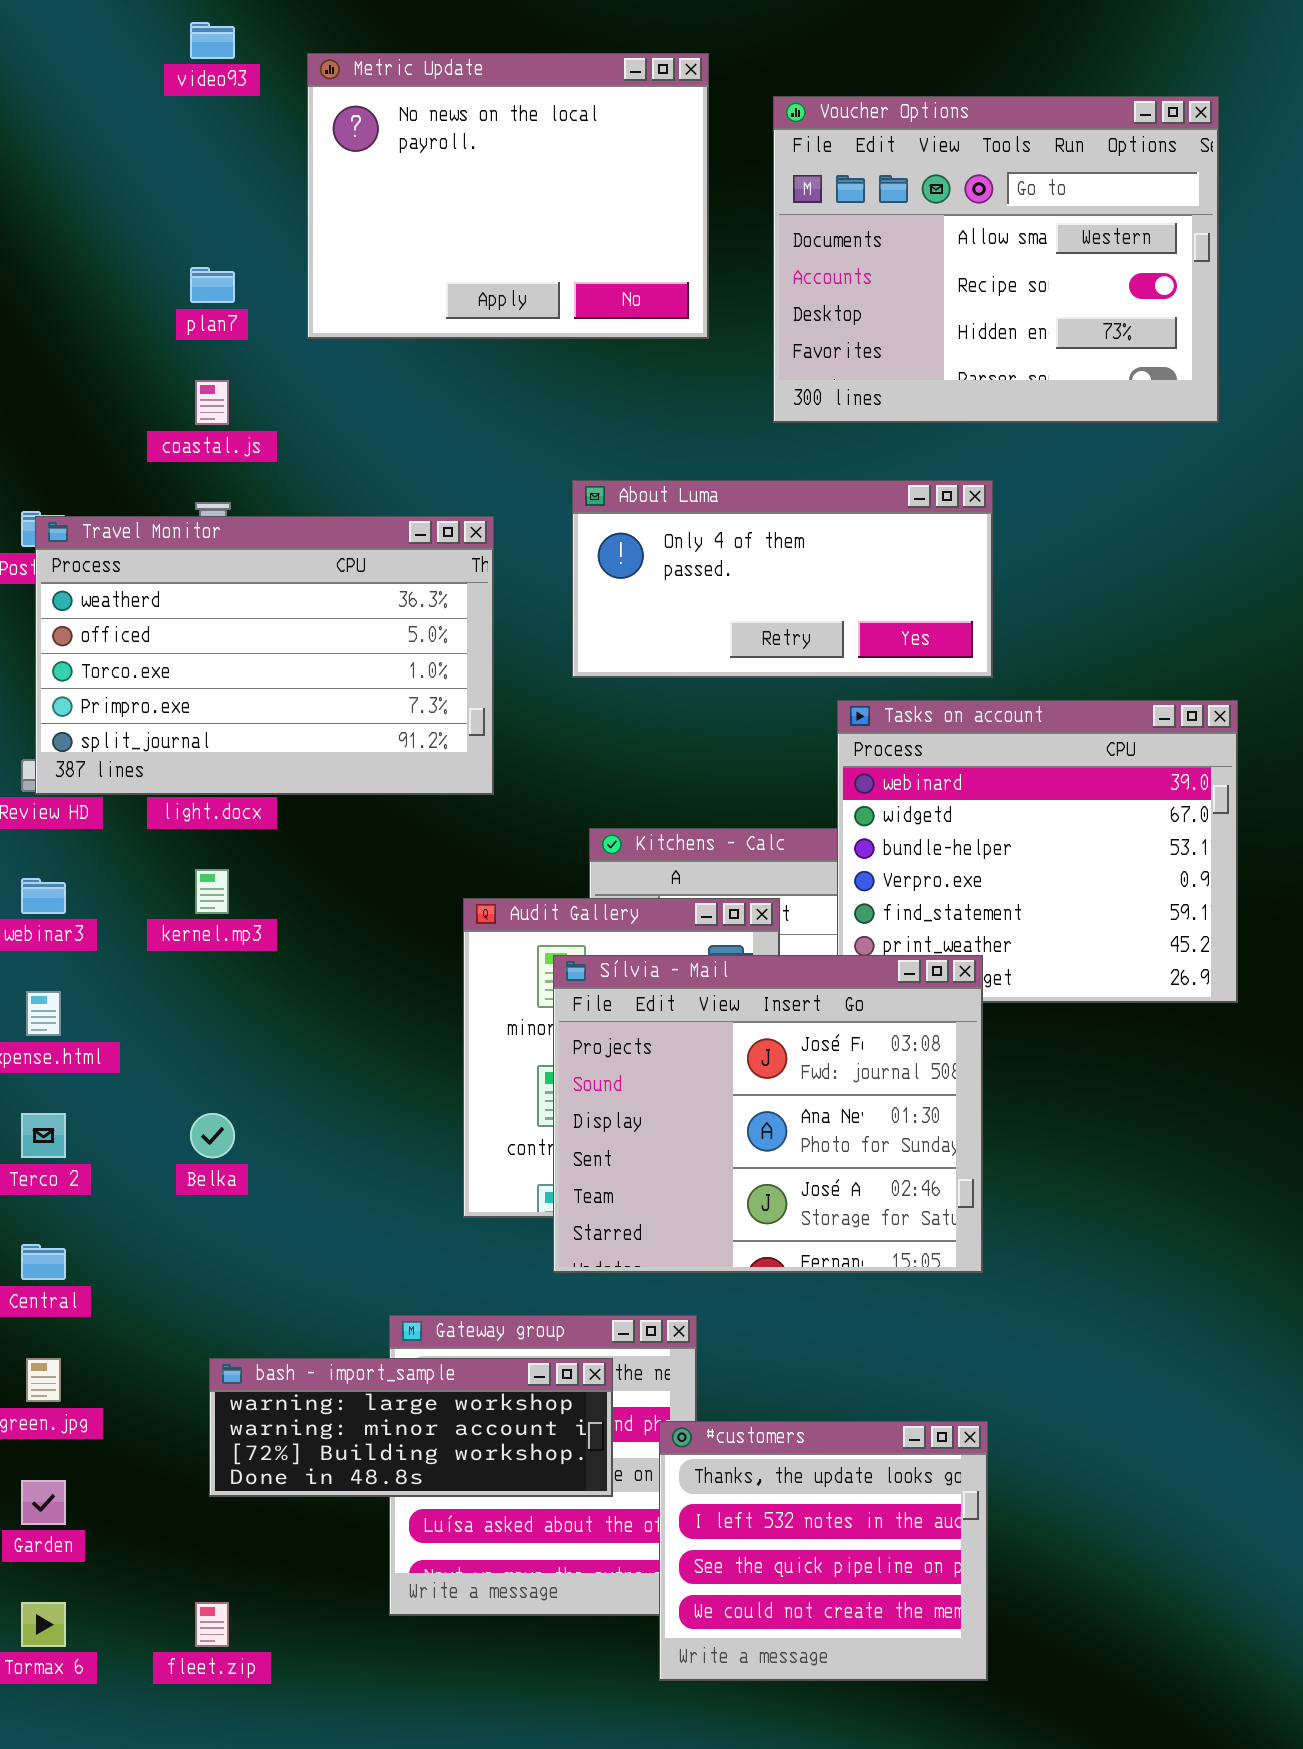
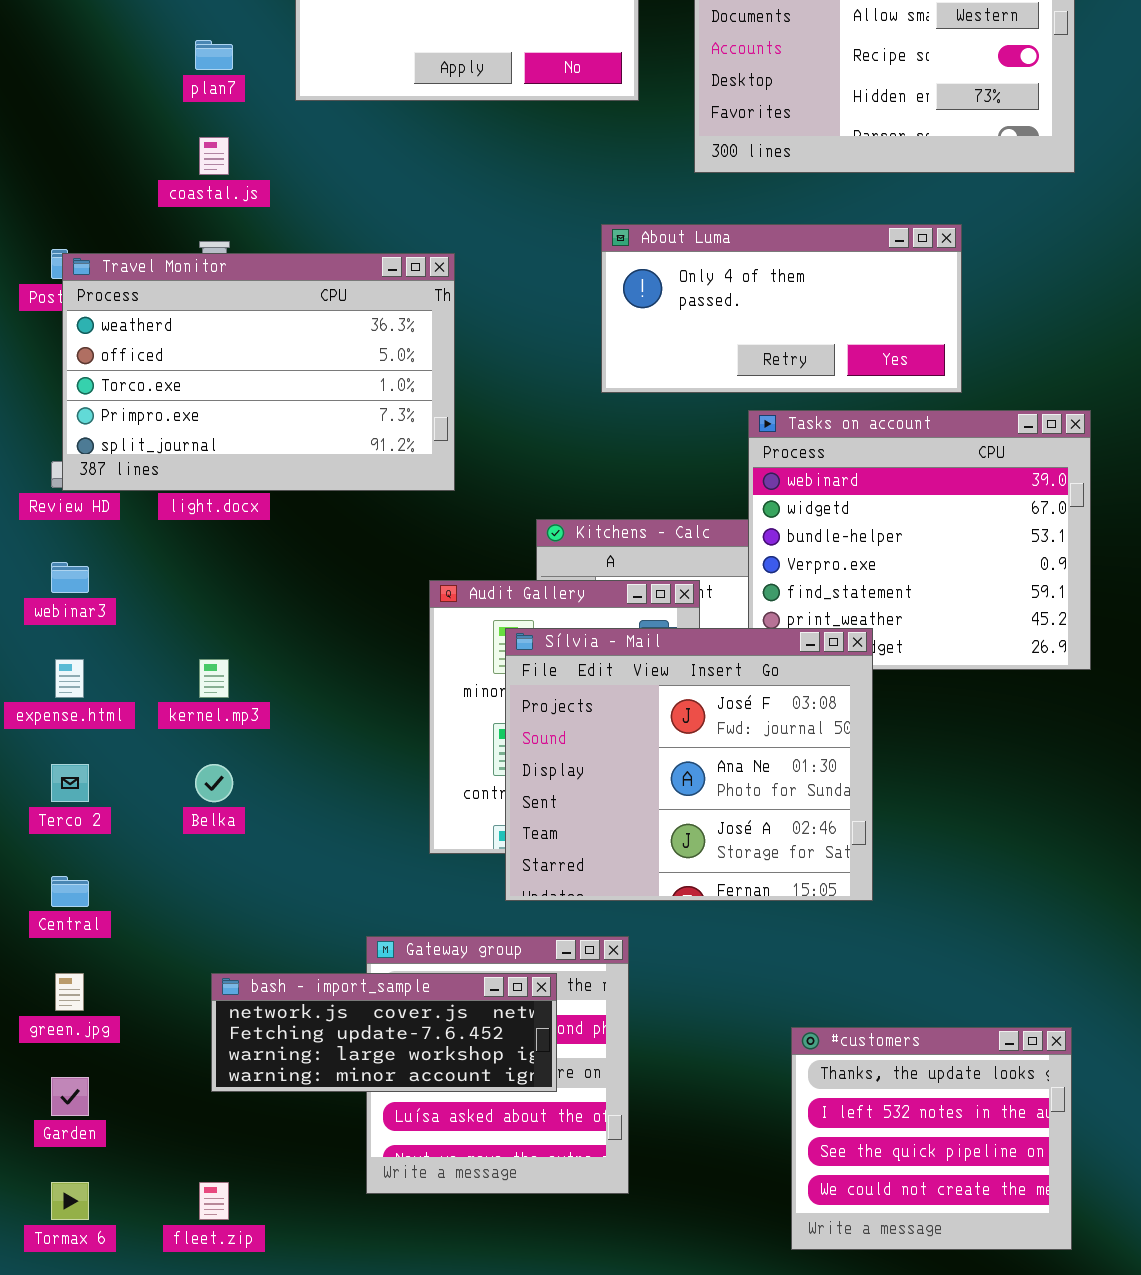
About Luma: [572,480,993,678] -> [601,224,962,393], moved
kernel.mp3: [195,869,229,914] -> [199,659,229,698], moved
bash - import_sample: [209,1358,613,1497] -> [211,973,557,1092], scrolled up 2 rows
#customers: [659,1421,988,1681] -> [791,1027,1072,1250], moved

